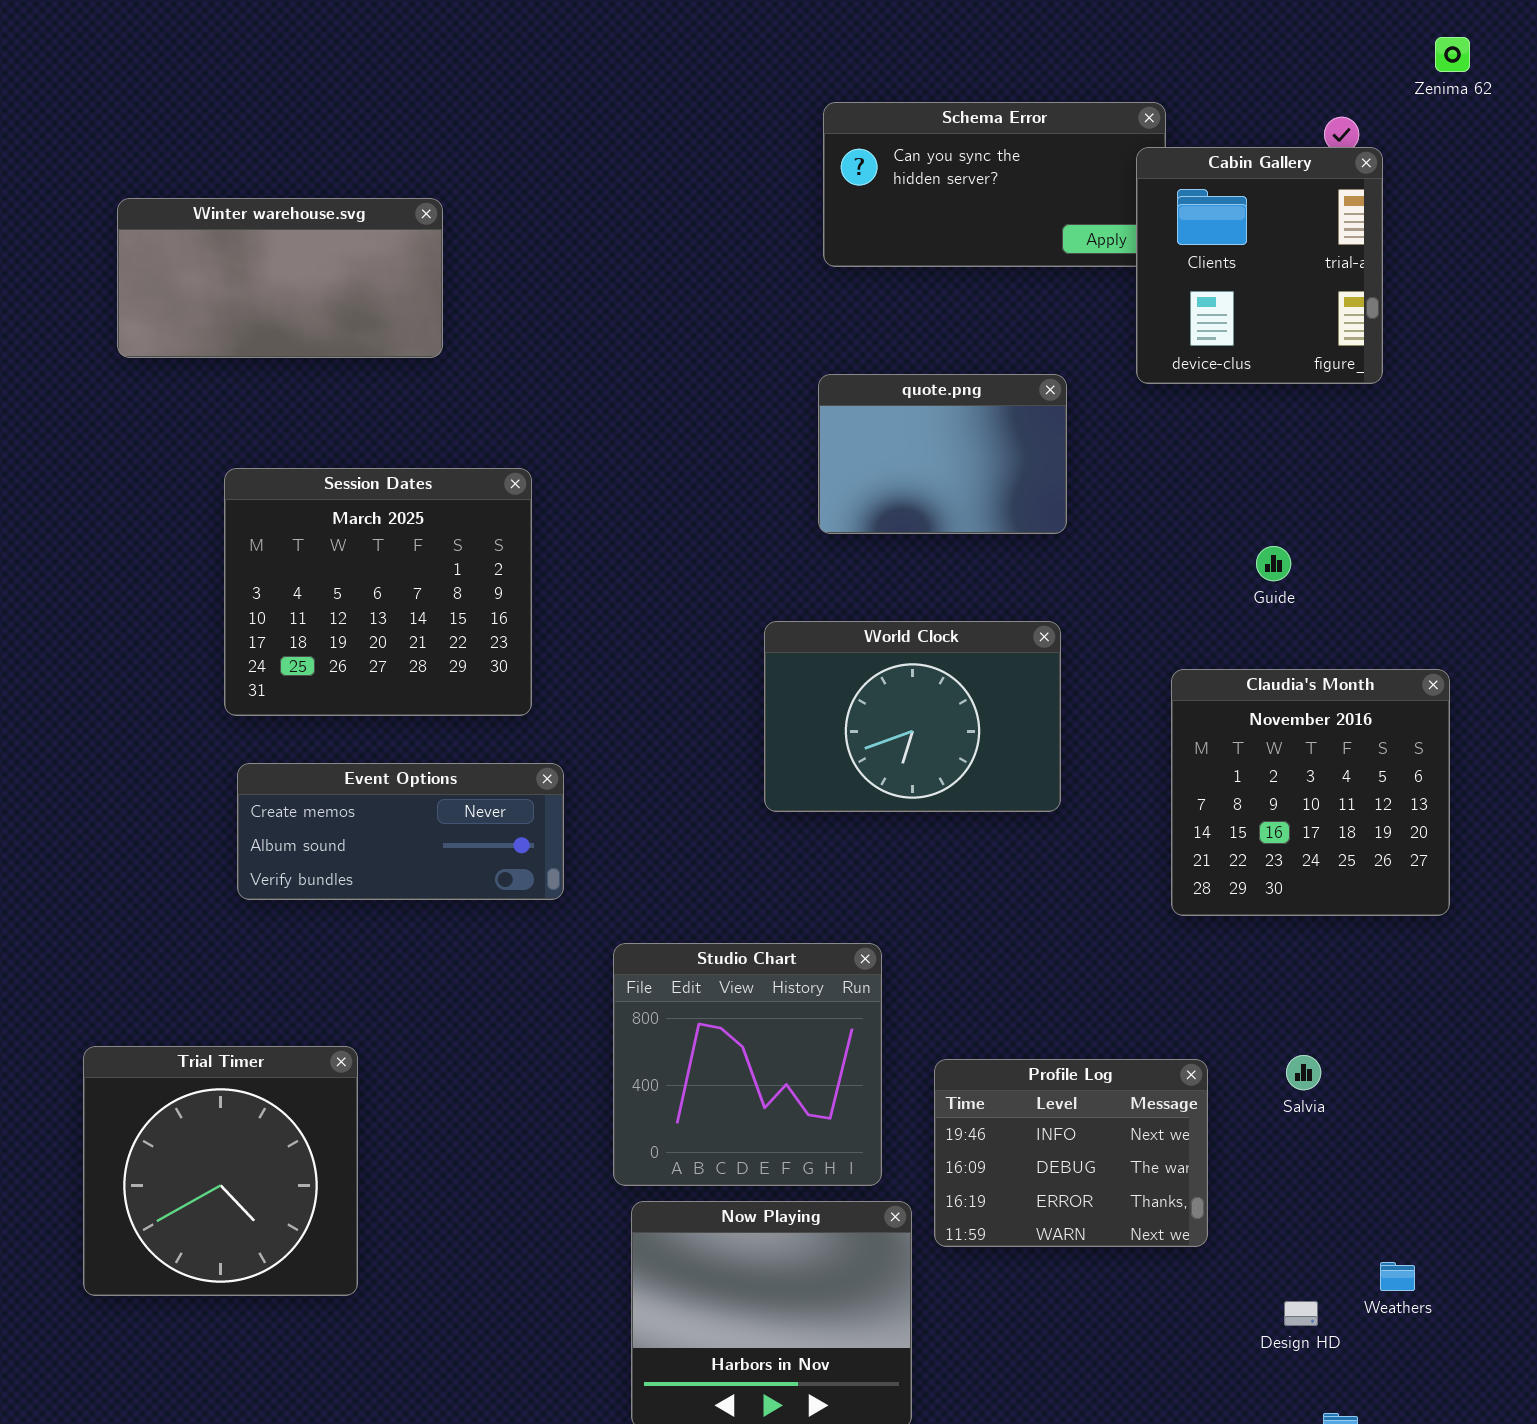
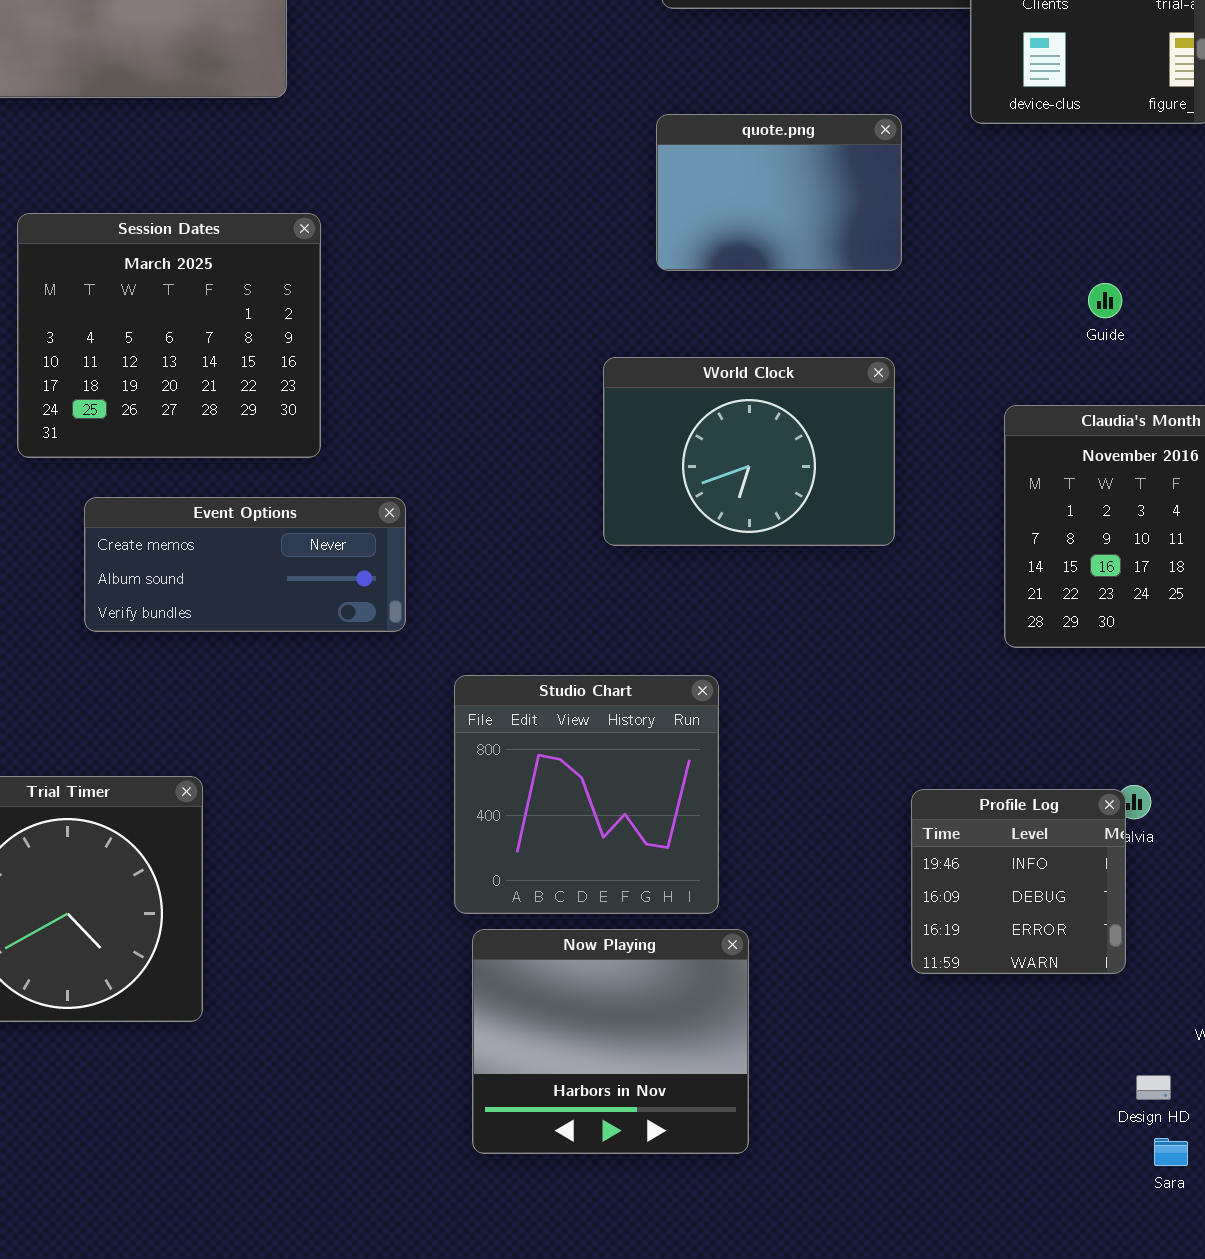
Session Dates: [224,468,532,716] -> [17,213,321,458], moved
Profile Log: [934,1059,1208,1247] -> [911,789,1126,974], moved, resized
Design HD: [1284,1301,1318,1326] -> [1136,1075,1171,1100], moved

